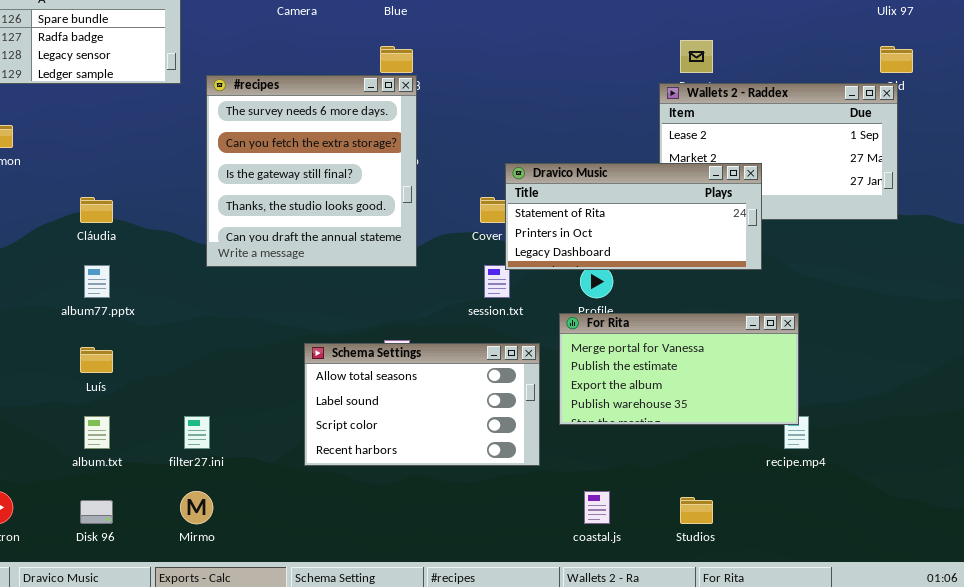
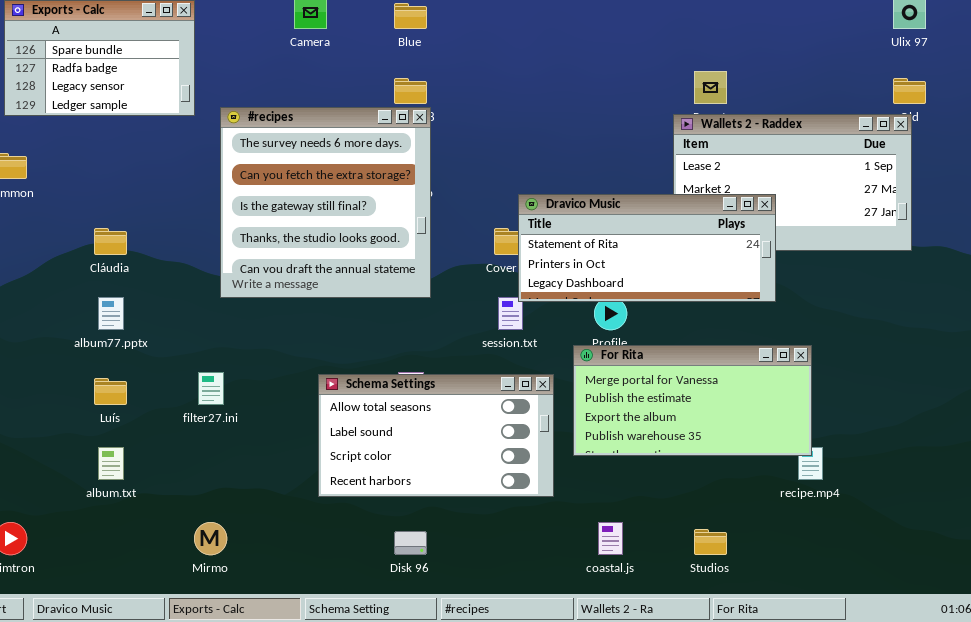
filter27.ini: [184,416,210,449] -> [198,372,224,405], moved
Disk 96: [80,500,113,524] -> [394,531,427,555], moved

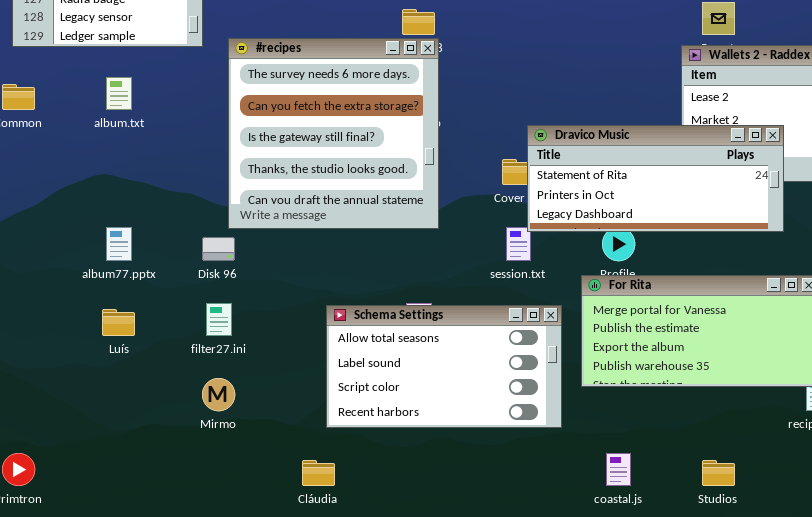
Cláudia: [94,228,127,255] -> [302,460,335,486], moved
album.txt: [98,447,124,480] -> [106,77,132,110], moved
Mirmo: [194,522,227,555] -> [202,378,235,411], moved
Disk 96: [394,531,427,555] -> [202,237,235,261], moved

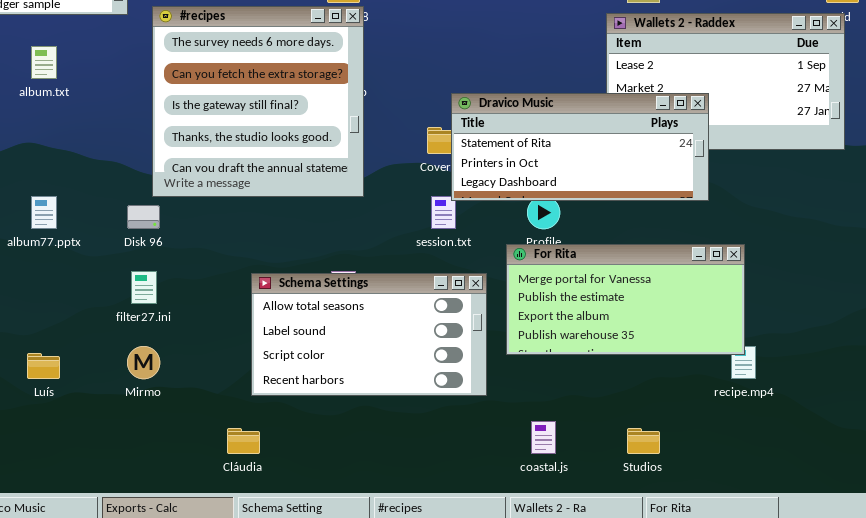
Luís: [102,309,135,336] -> [27,353,60,379], moved

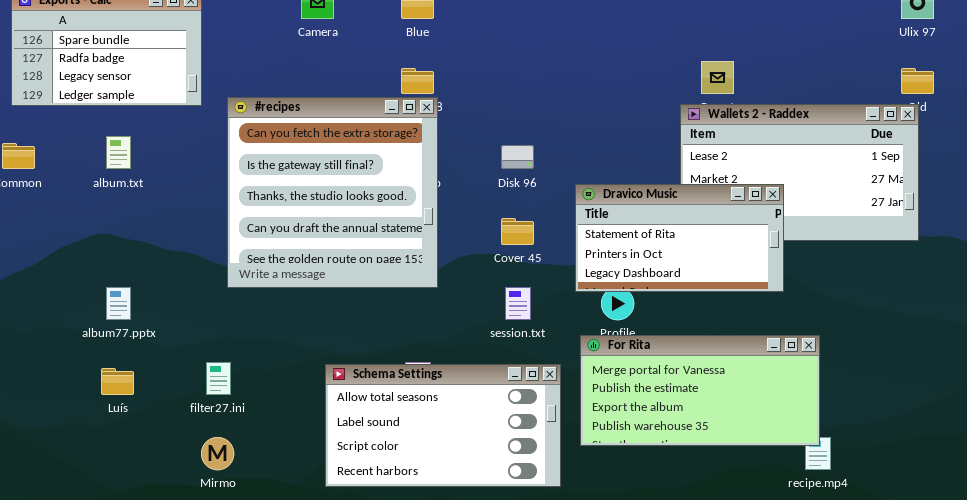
#recipes: [152,6,364,197] -> [227,97,438,288], scrolled down 1 row
Dravico Music: [451,93,709,201] -> [575,184,784,292], resized
Disk 96: [127,205,160,229] -> [501,145,534,169], moved
Luís: [27,353,60,379] -> [101,368,134,395], moved

